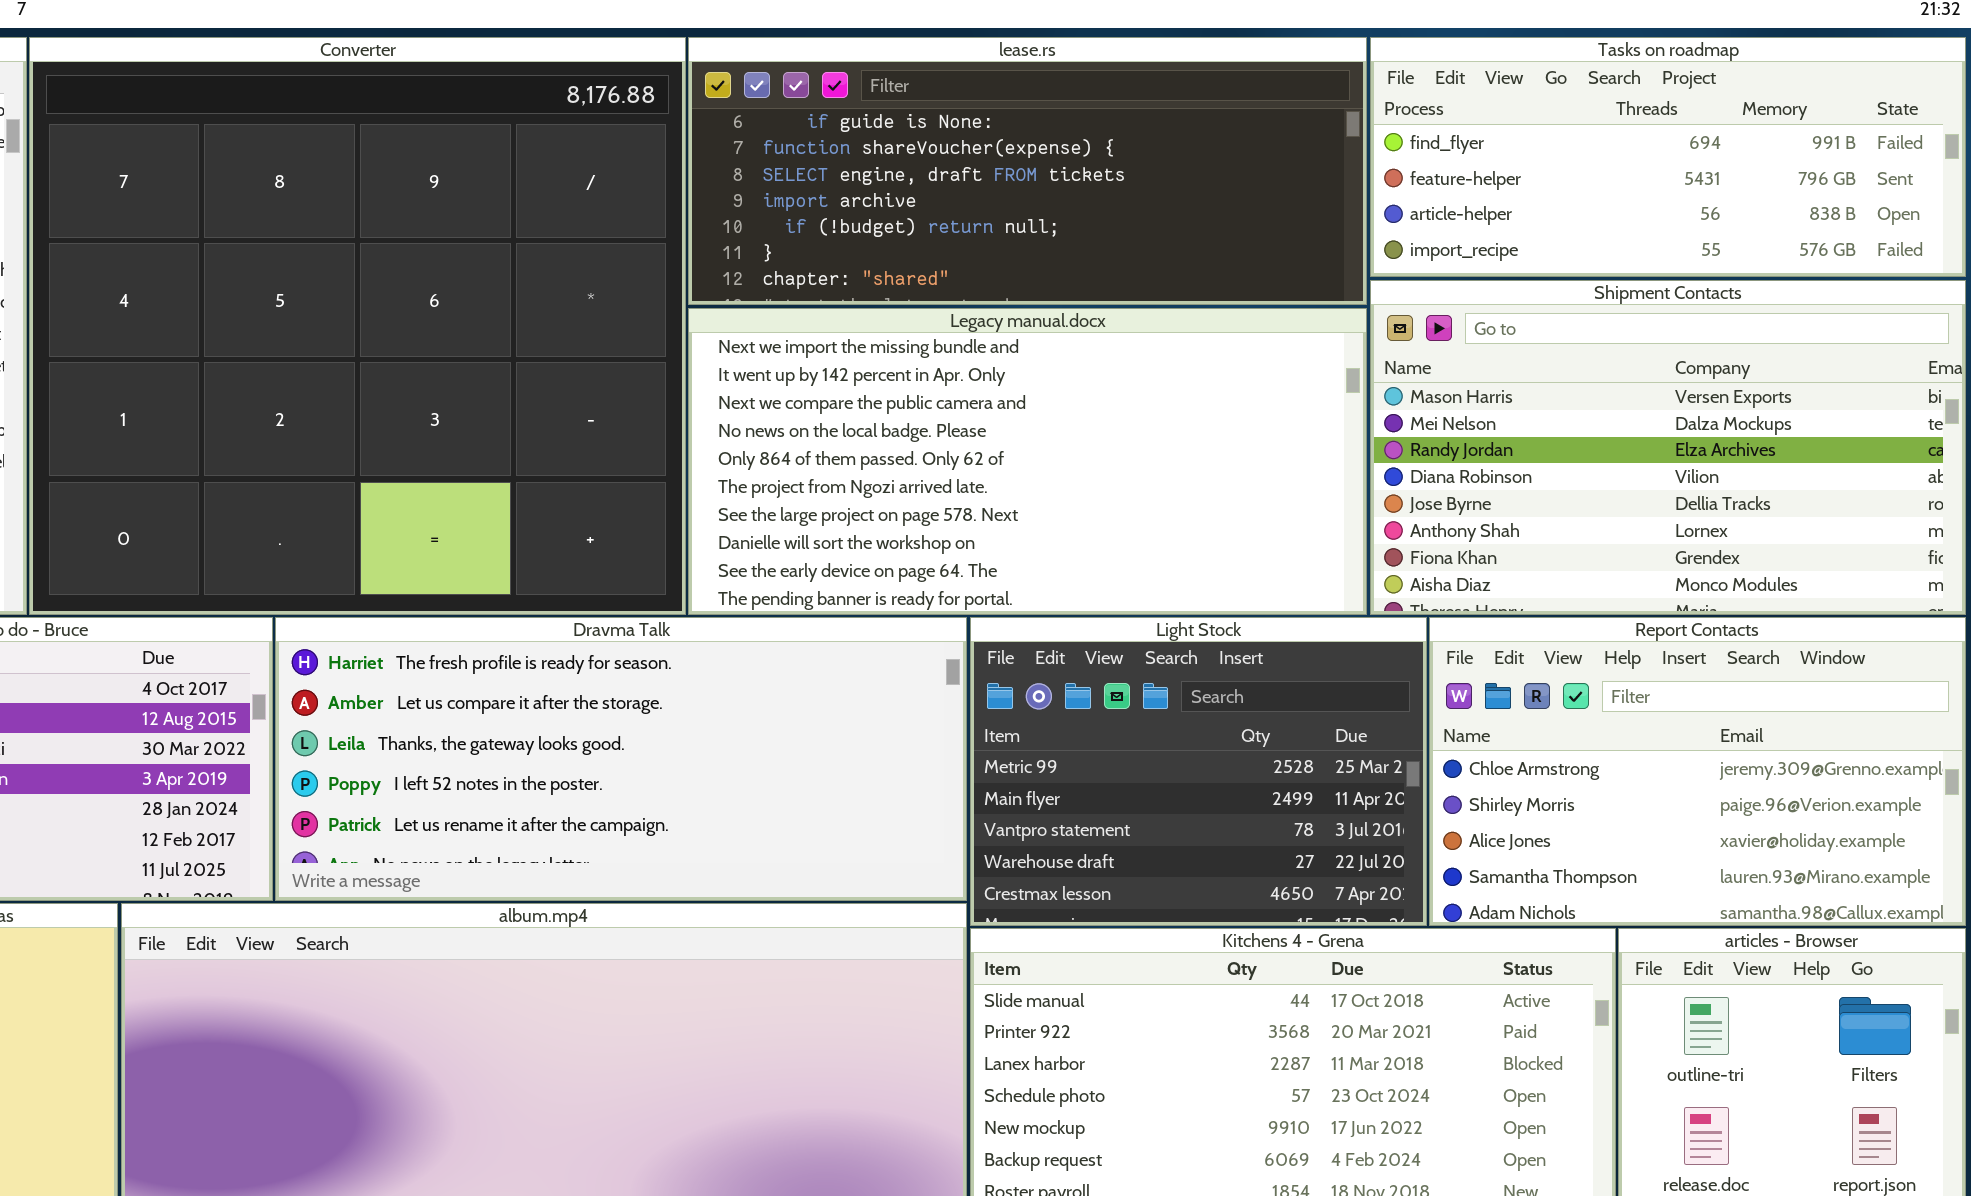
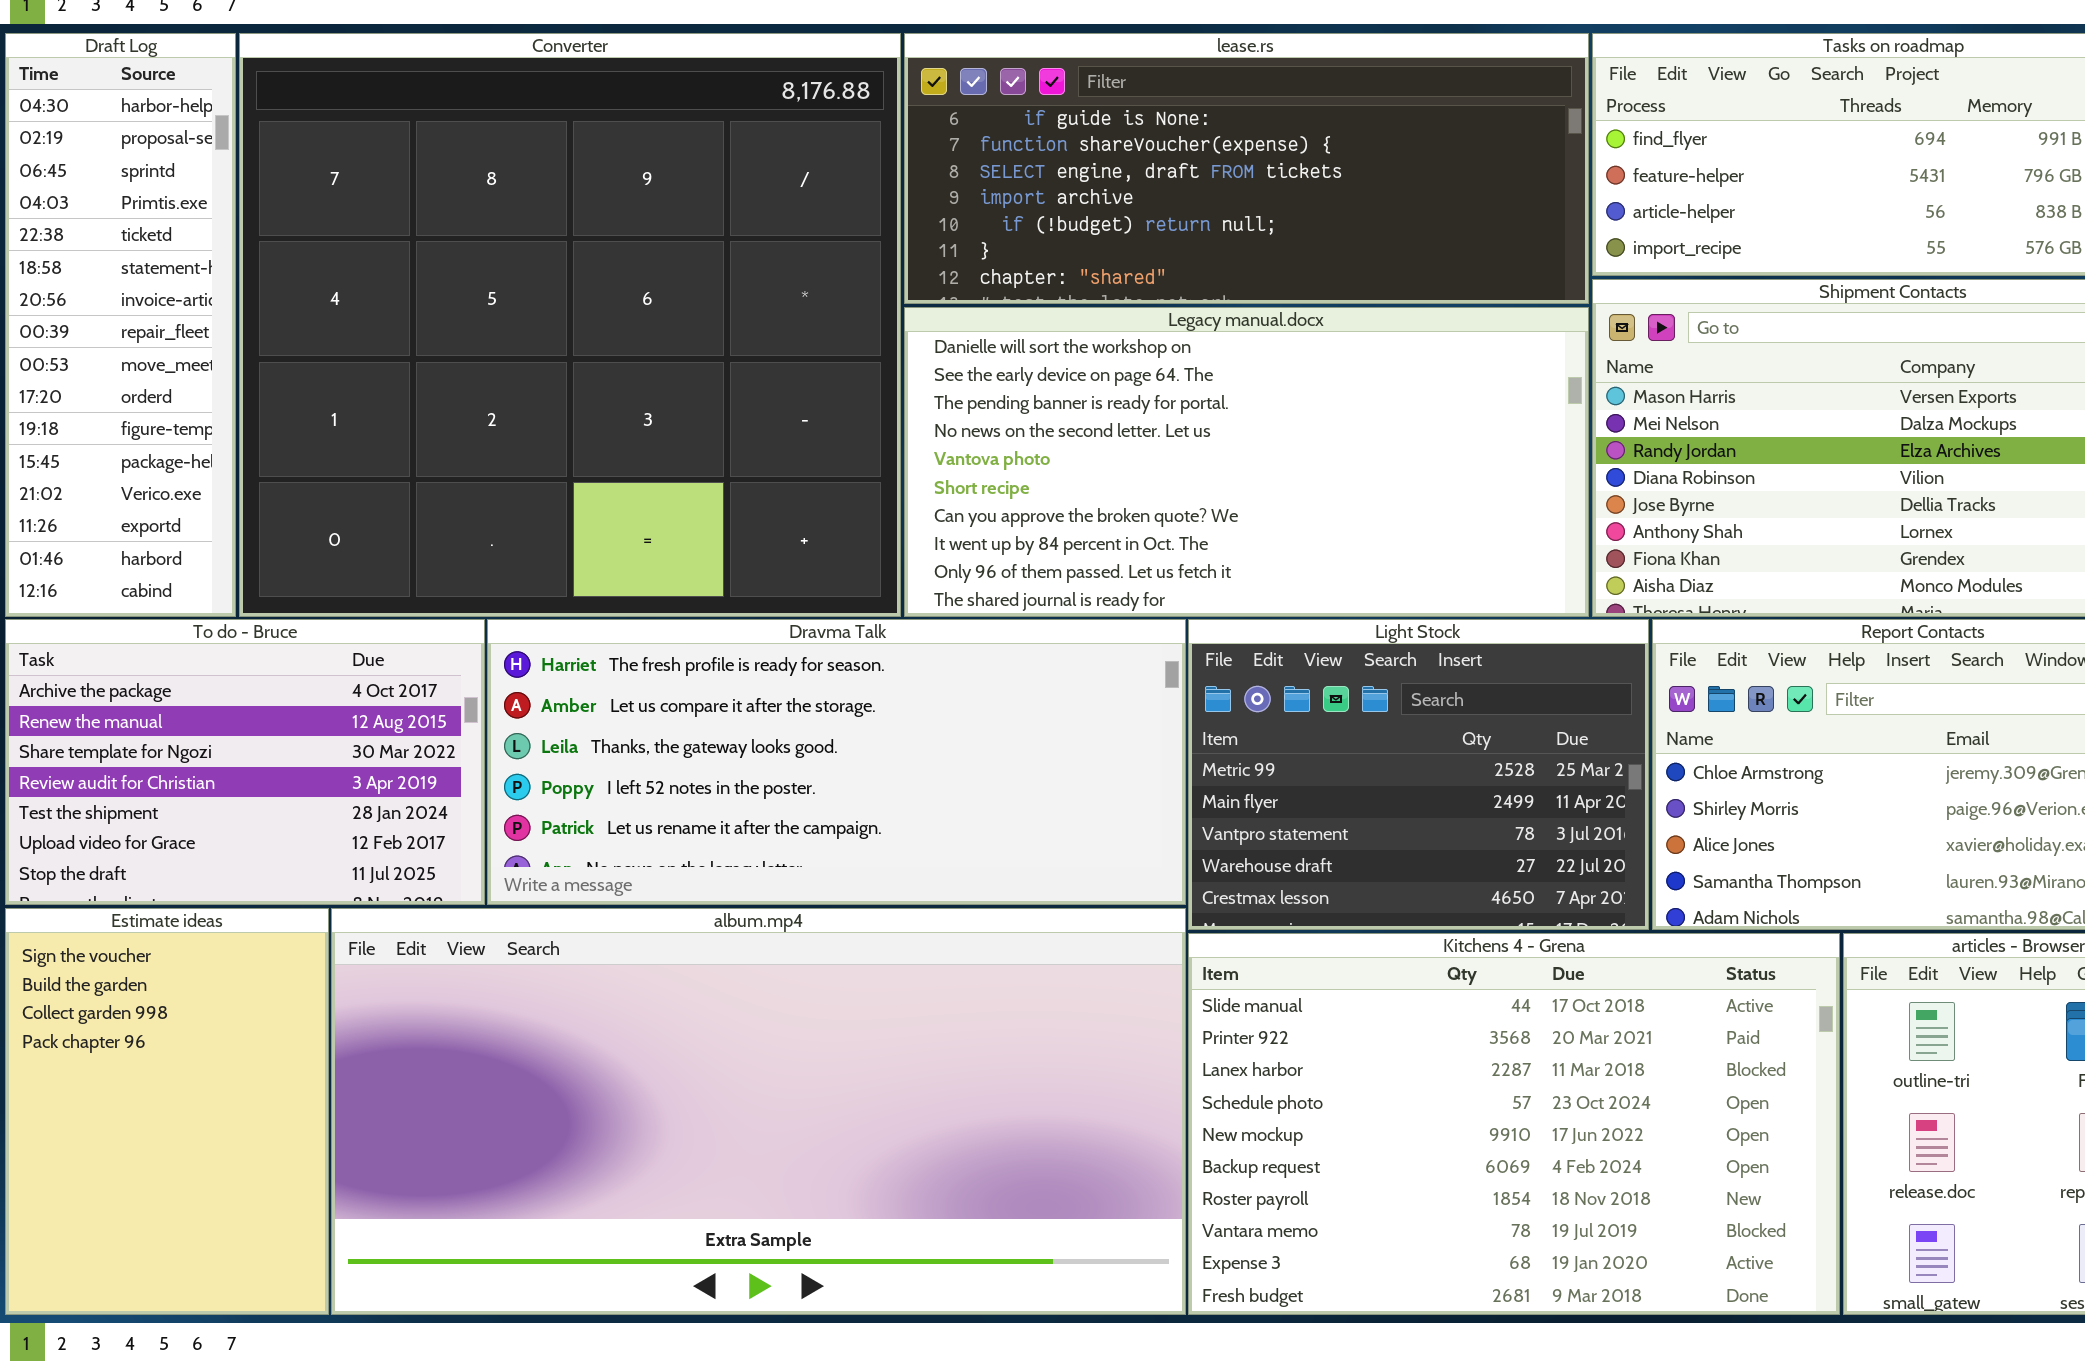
Legacy manual.docx: [688,308,1367,615] -> [904,307,1589,617], scrolled down 7 rows

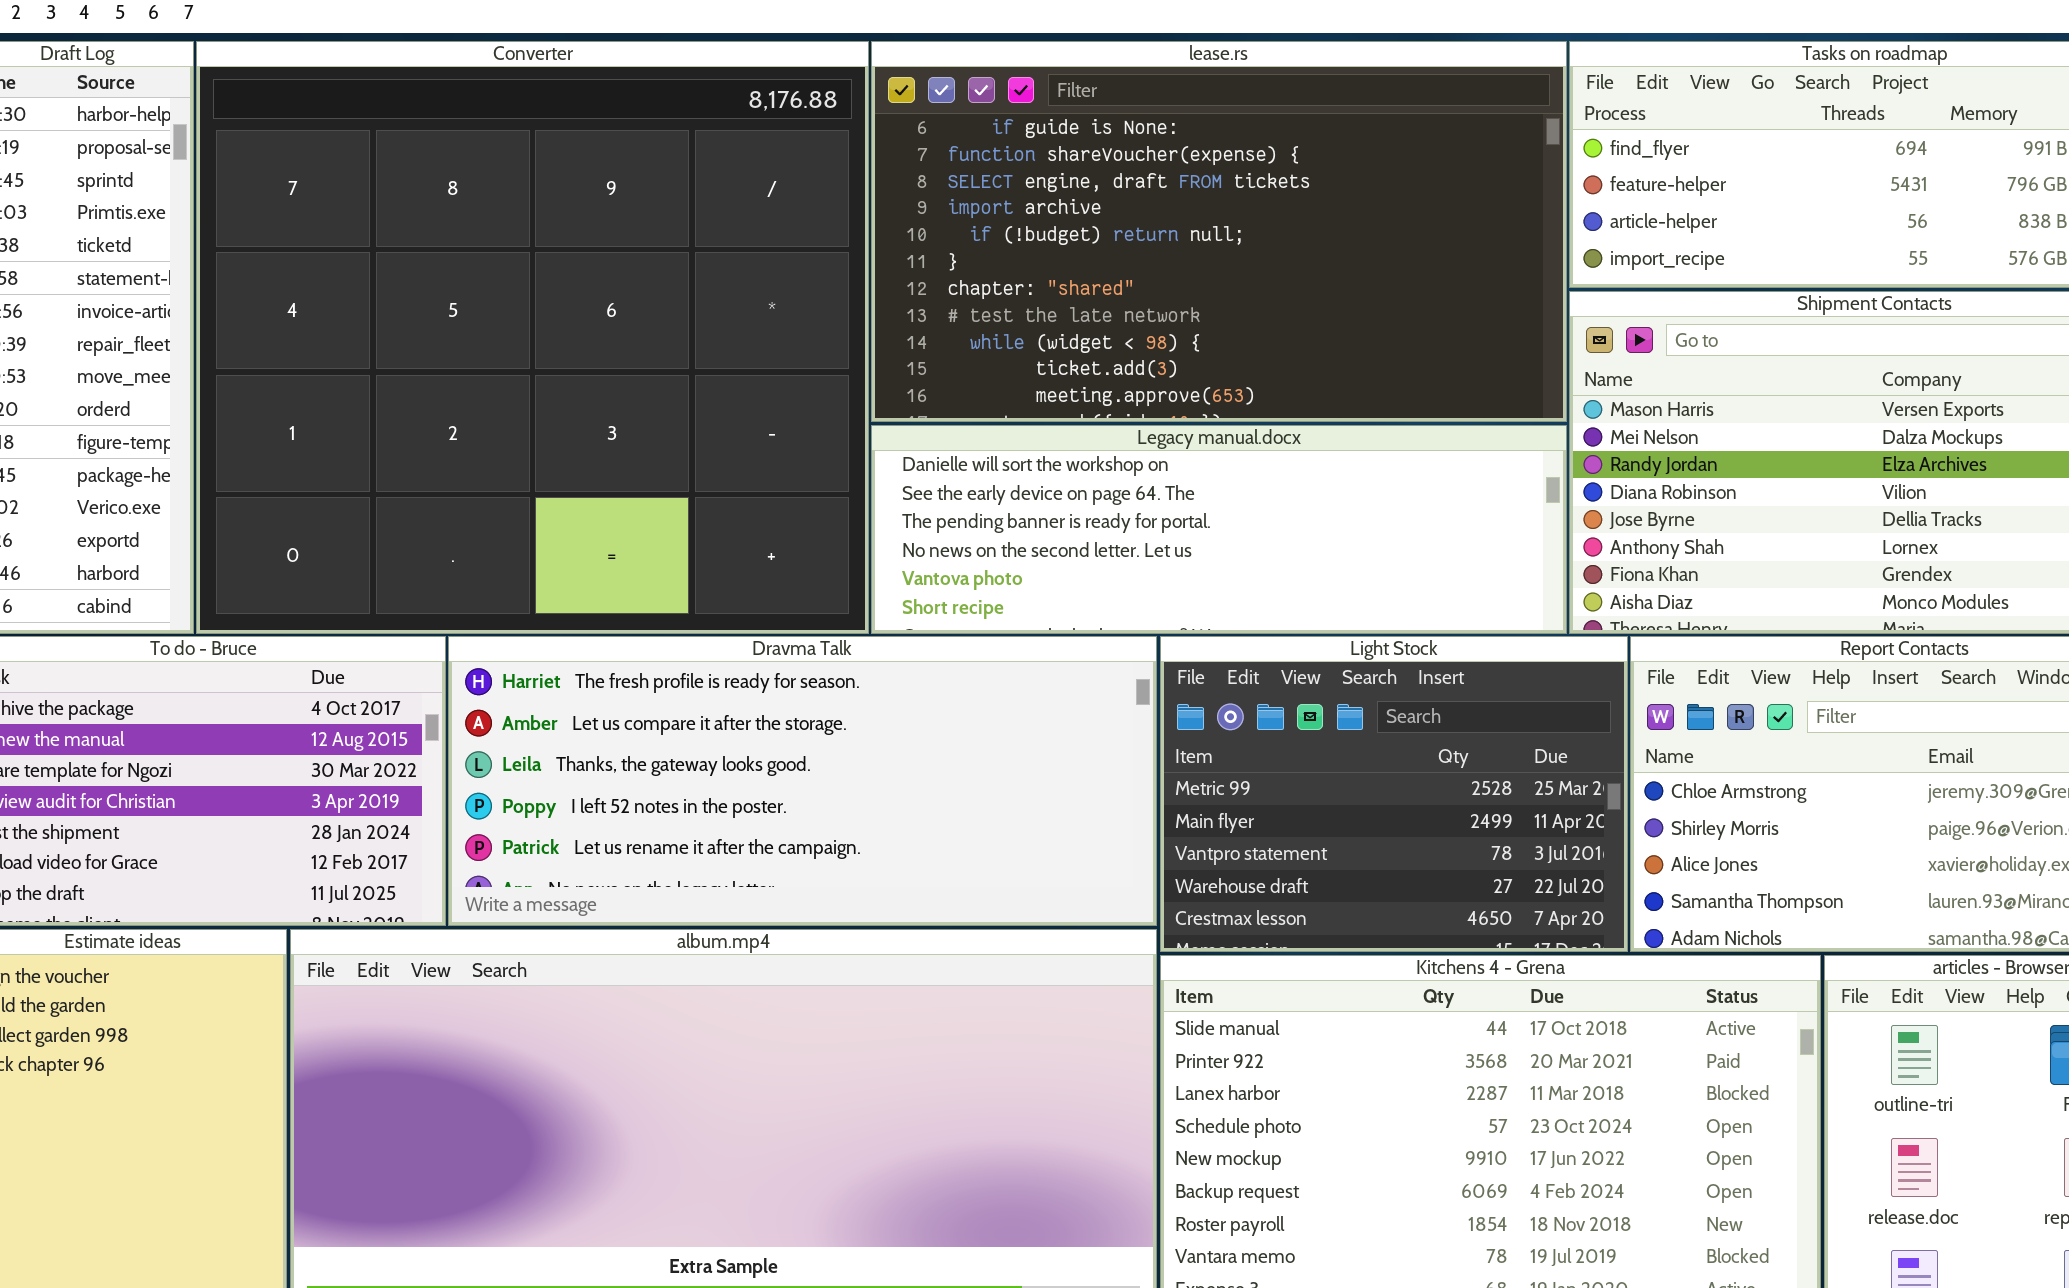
lease.rs: [904,33,1589,304] -> [871,41,1567,422], resized
Legacy manual.docx: [904,307,1589,617] -> [871,425,1567,634], resized

